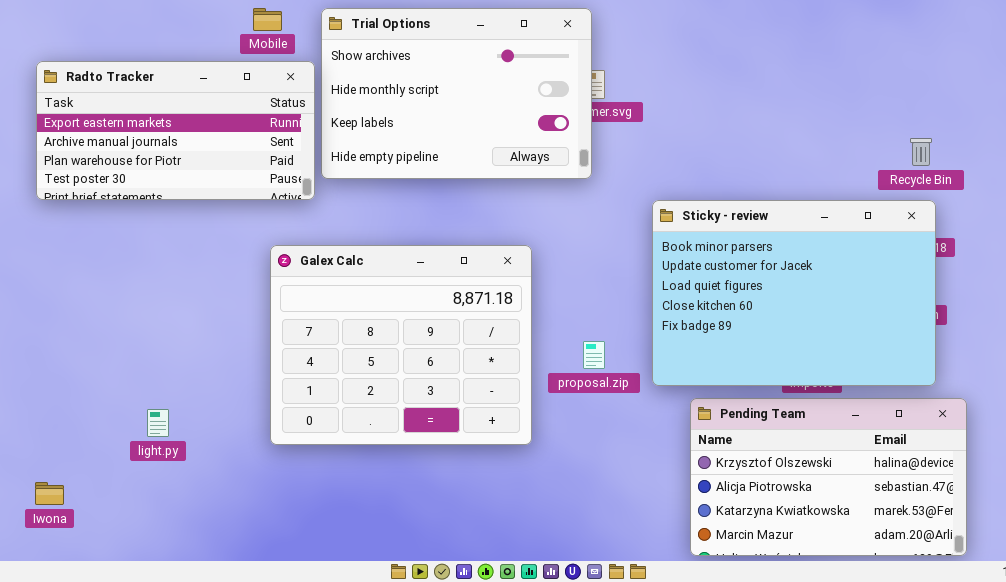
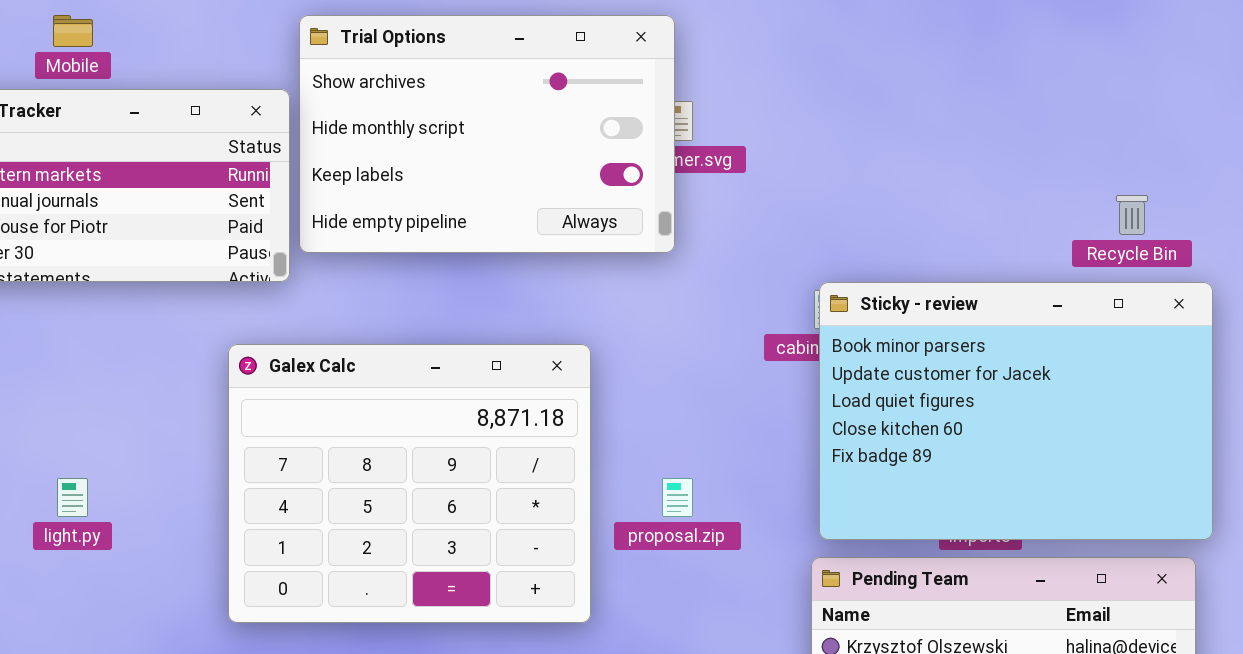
Mobile: [253,8,282,31] -> [53,15,93,47], moved
Sticky - review: [652,200,936,386] -> [819,282,1213,540], moved
light.py: [147,409,169,437] -> [57,478,88,517], moved

